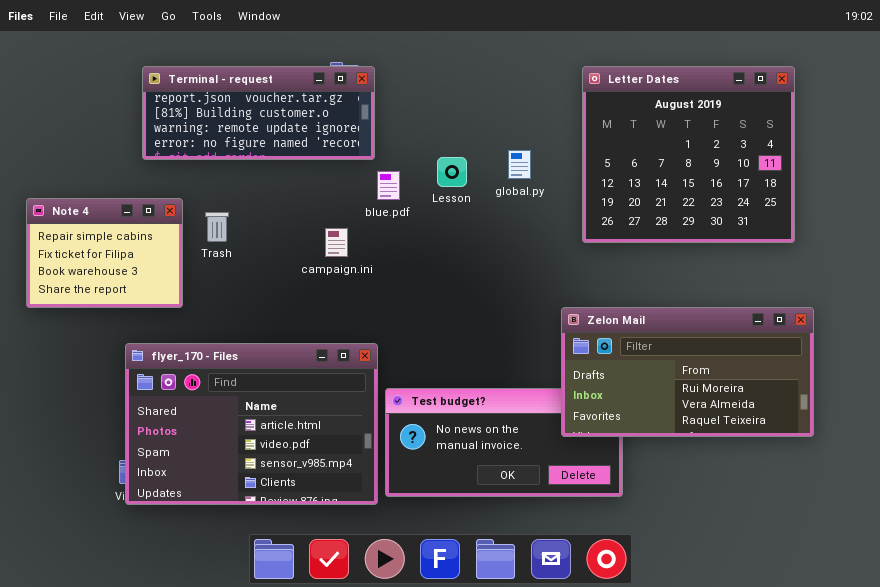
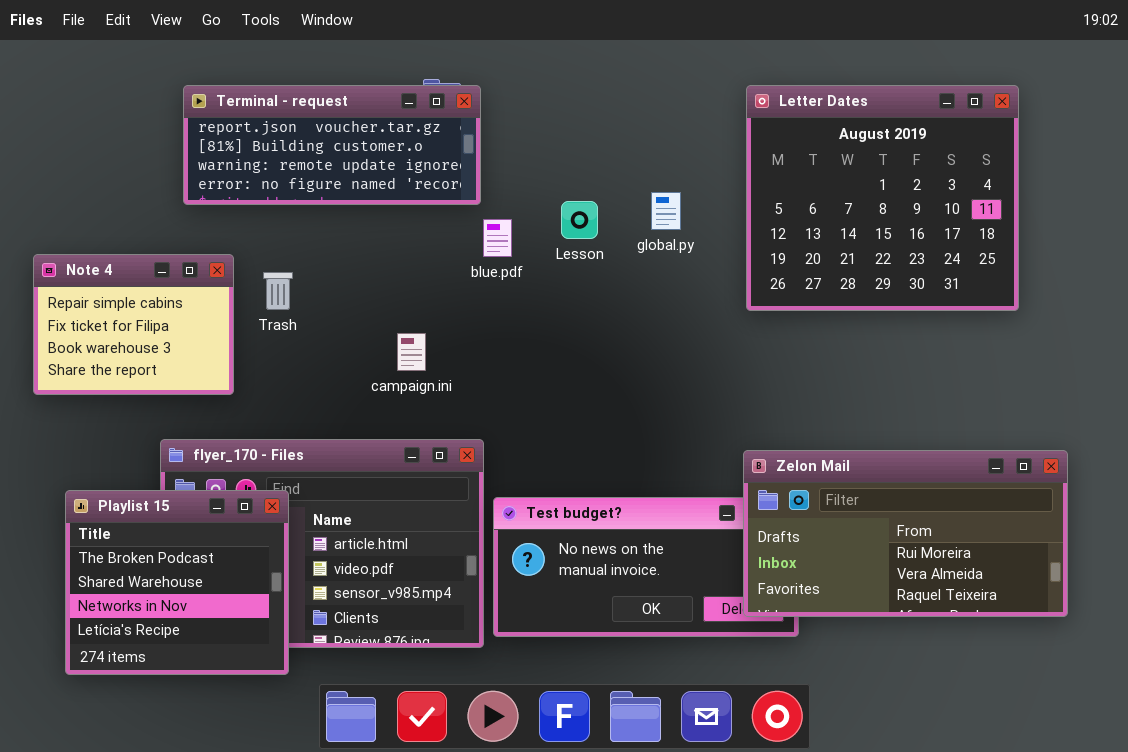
campaign.ini: [325,228,348,257] -> [397,333,426,371], moved
Zelon Mail: [561,307,814,437] -> [743,450,1068,617], moved
Playlist 15: none -> [65,490,289,675], opened

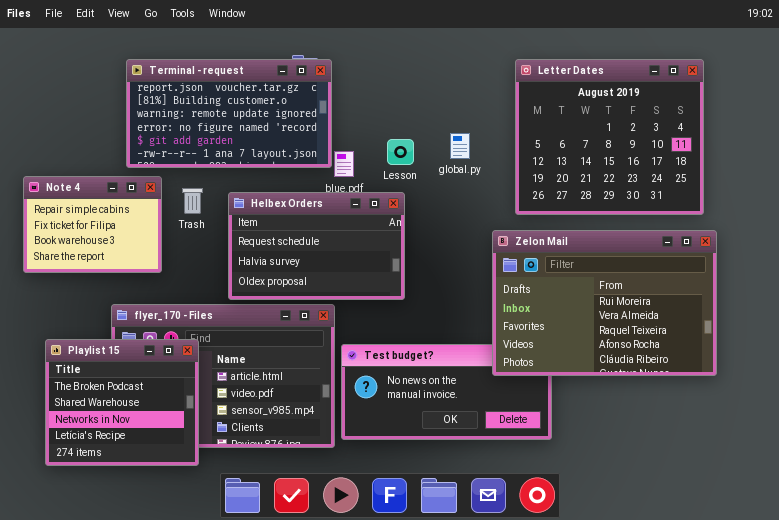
Terminal - request: [183,85,481,205] -> [126,59,332,168], resized
Helbex Orders: none -> [228,192,405,300], opened
Zelon Mail: [743,450,1068,617] -> [492,230,717,376], moved, resized

